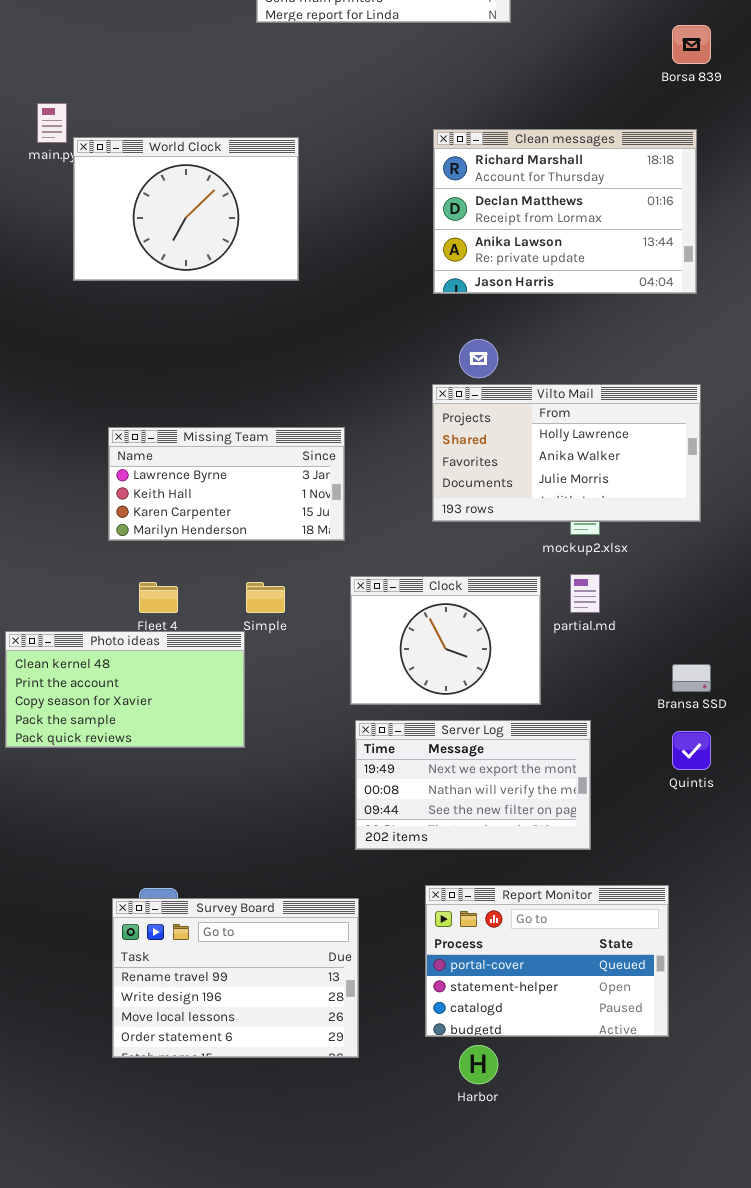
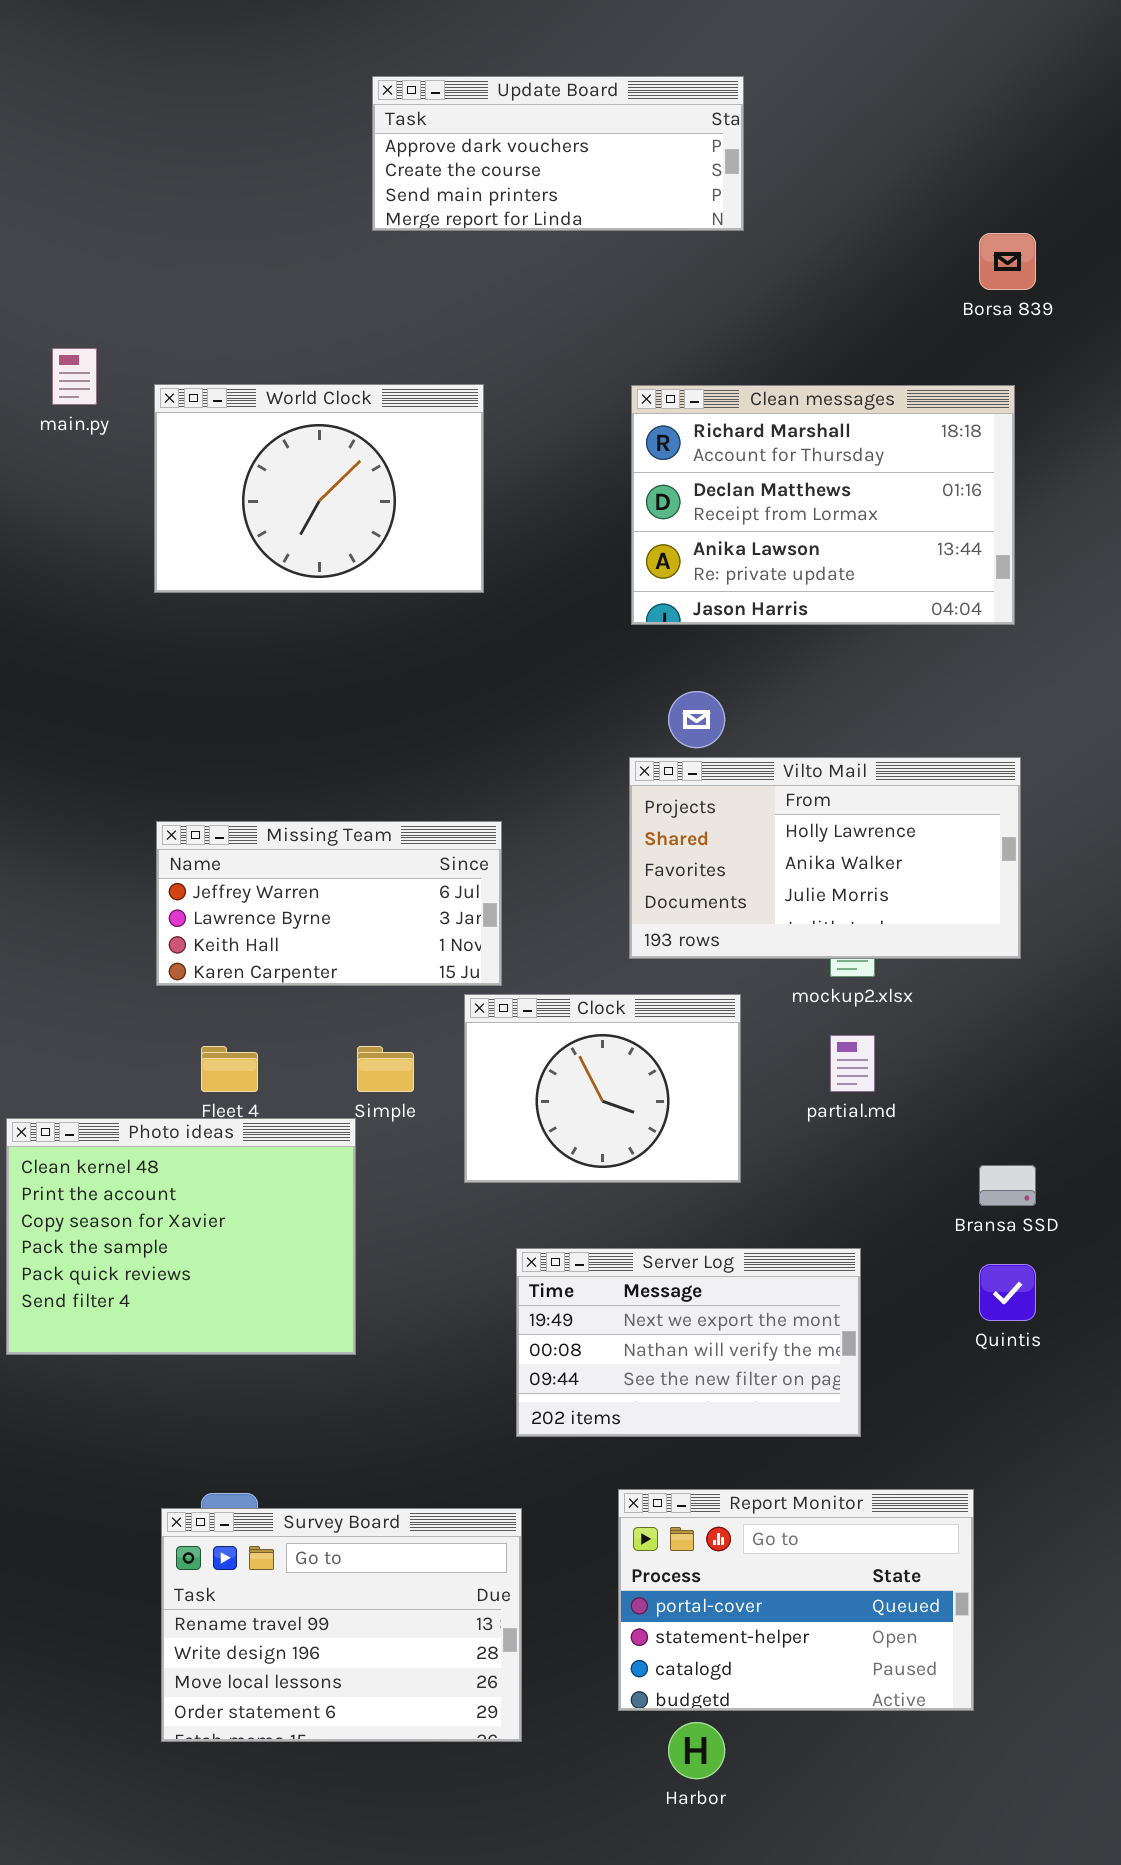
World Clock: [73,137,299,281] -> [154,384,484,593], moved
Missing Team: [108,427,345,541] -> [156,821,502,986], scrolled up 1 row
Clock: [350,576,541,705] -> [464,994,741,1183], moved
Photo ideas: [5,631,245,748] -> [6,1118,356,1355], resized

